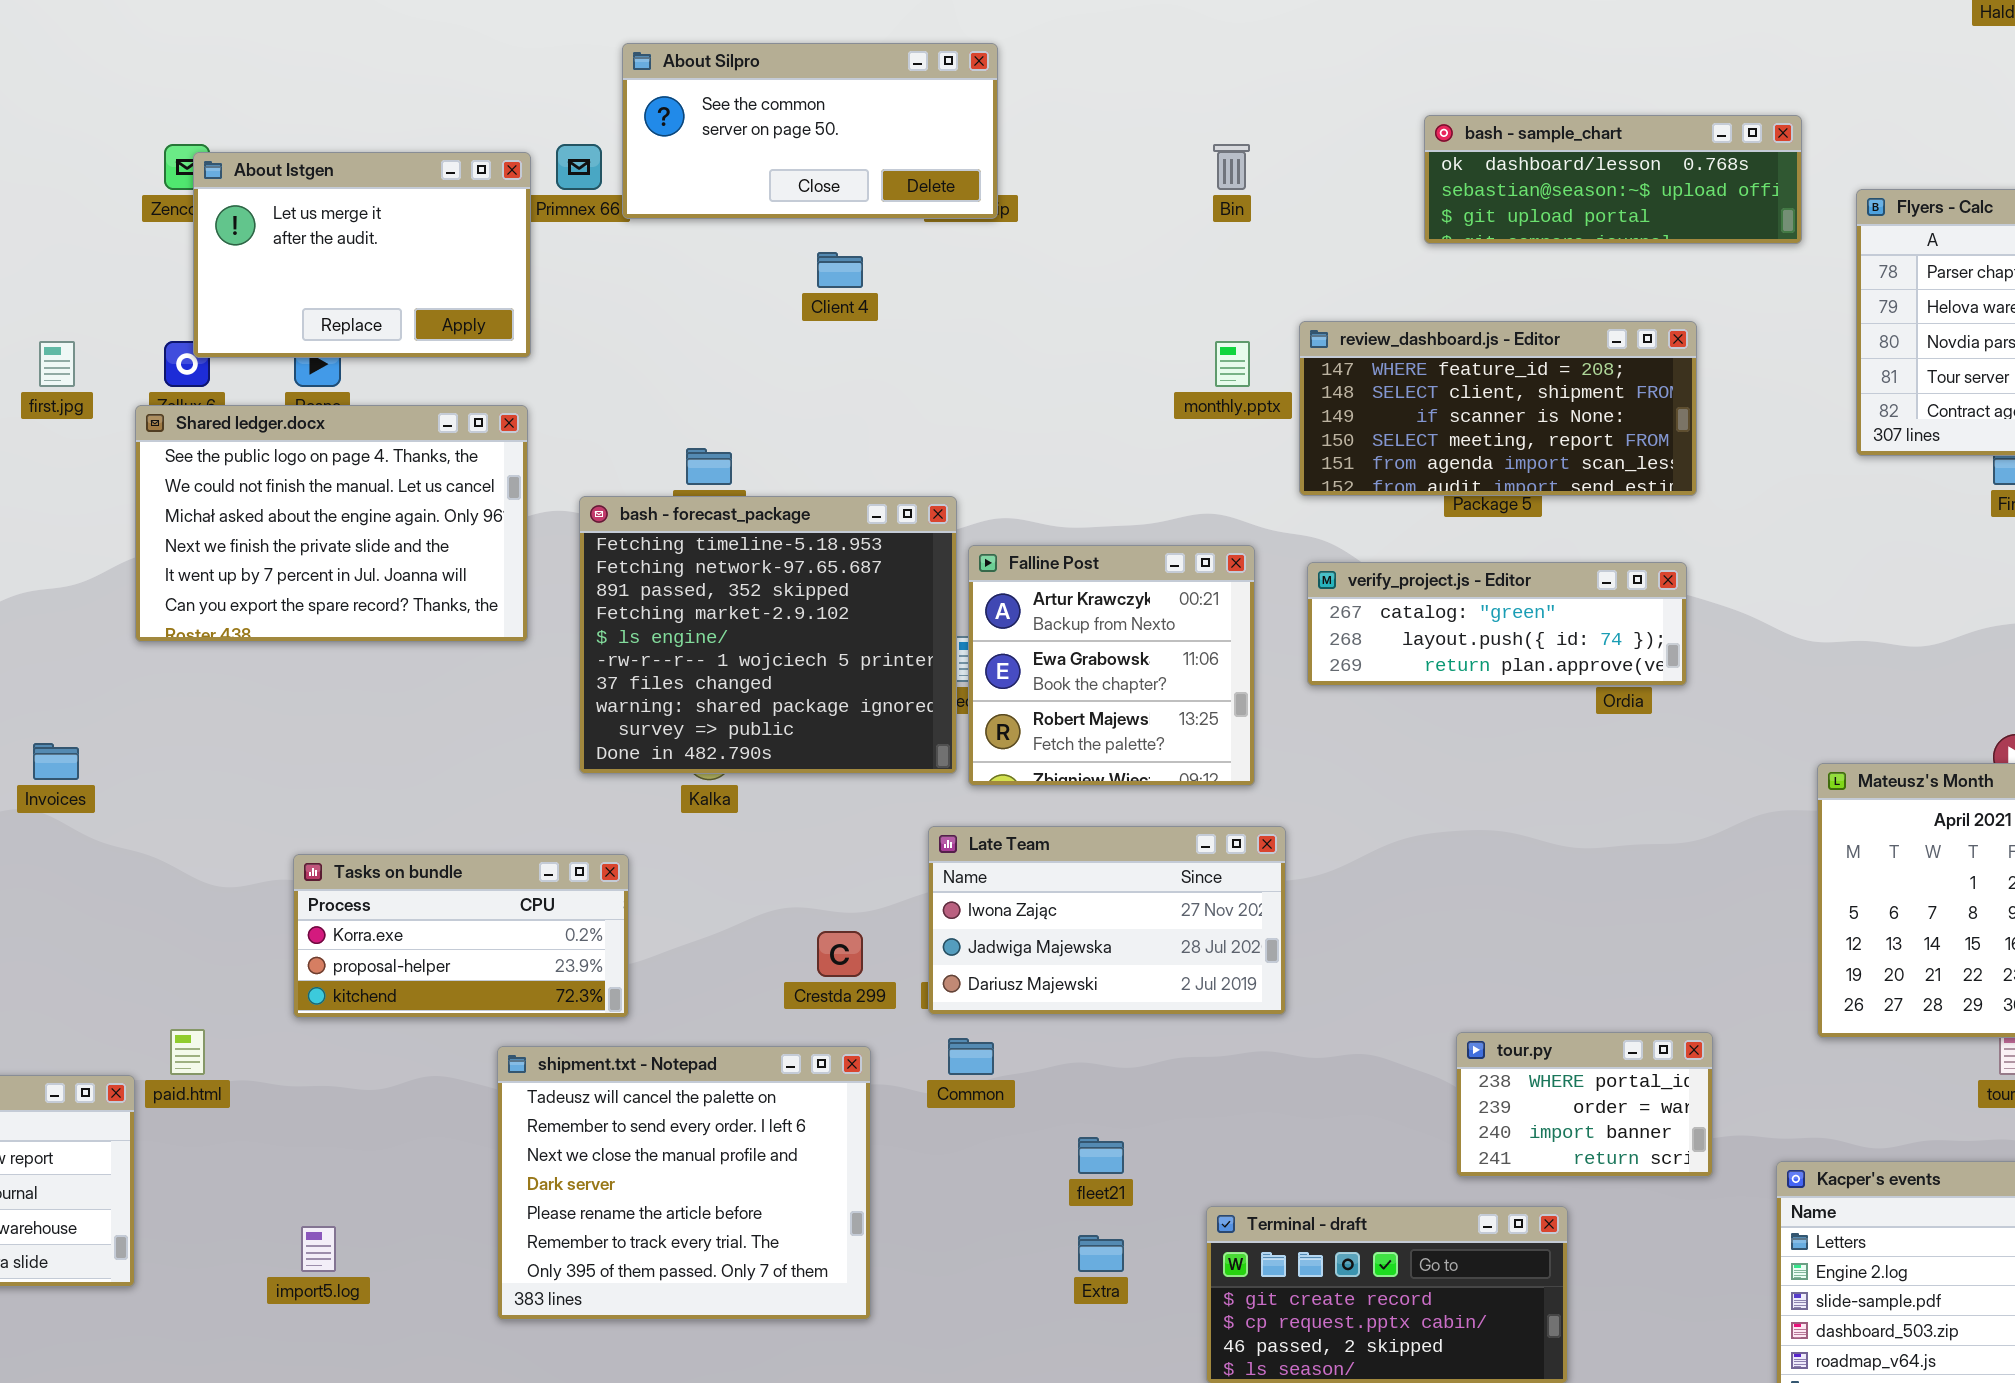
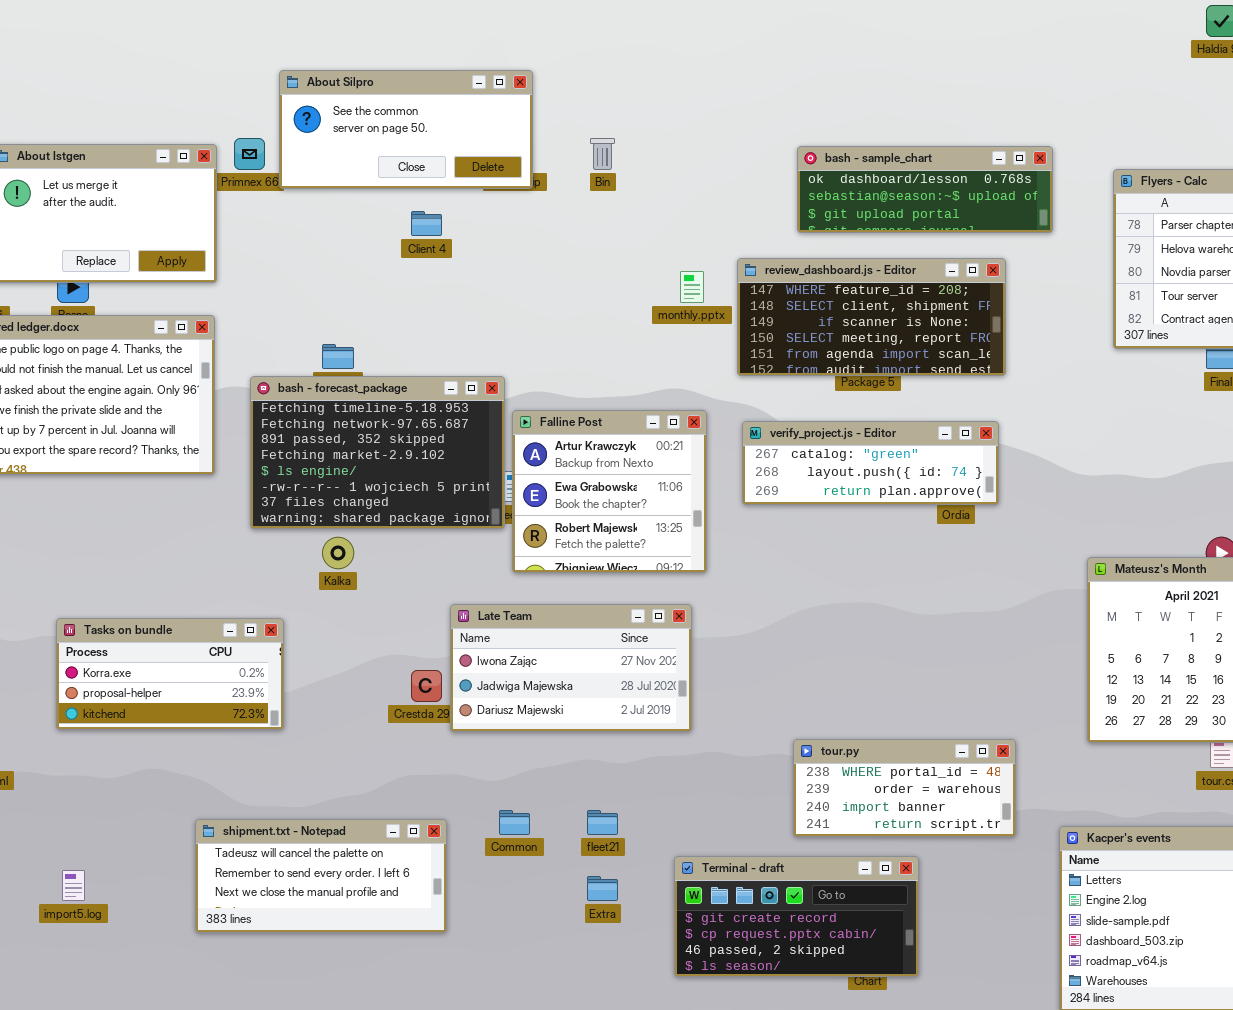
bash - sample_chart: [1424,115,1802,244] -> [797,146,1053,233], moved
Bin: [1213,144,1250,190] -> [590,138,615,170], moved
bash - forecast_package: [579,496,957,774] -> [250,376,505,529], resized
Late Team: [928,826,1286,1015] -> [450,604,692,732], moved
tour.py: [1456,1032,1713,1177] -> [793,739,1016,837], resized
Common: [948,1038,994,1075] -> [499,810,530,835], moved
shipment.txt - Notepad: [497,1046,871,1320] -> [195,819,447,933], resized

